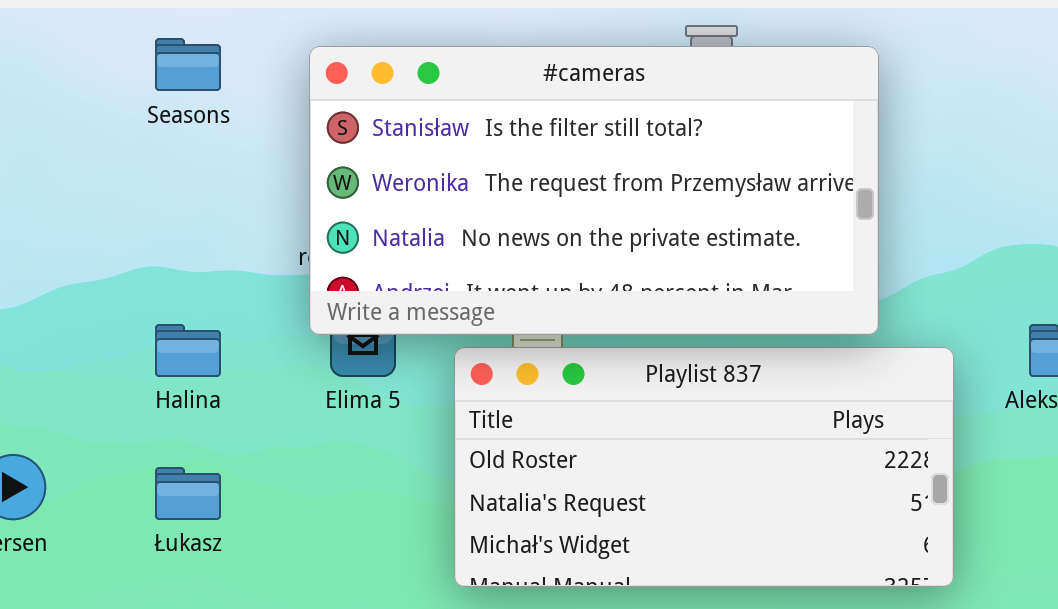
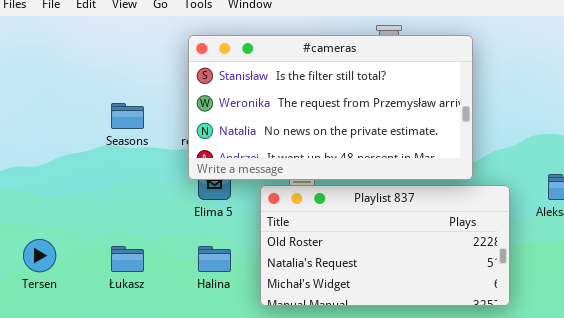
Seasons: [155,38,221,91] -> [111,103,144,129], moved
Halina: [155,324,221,377] -> [198,246,231,272], moved

